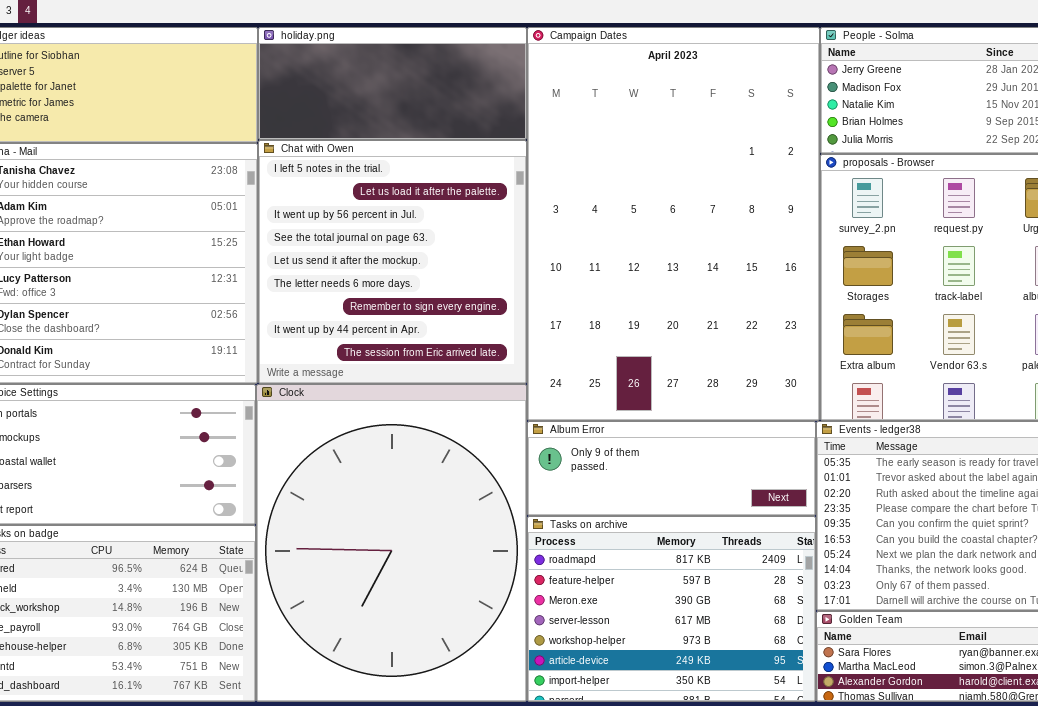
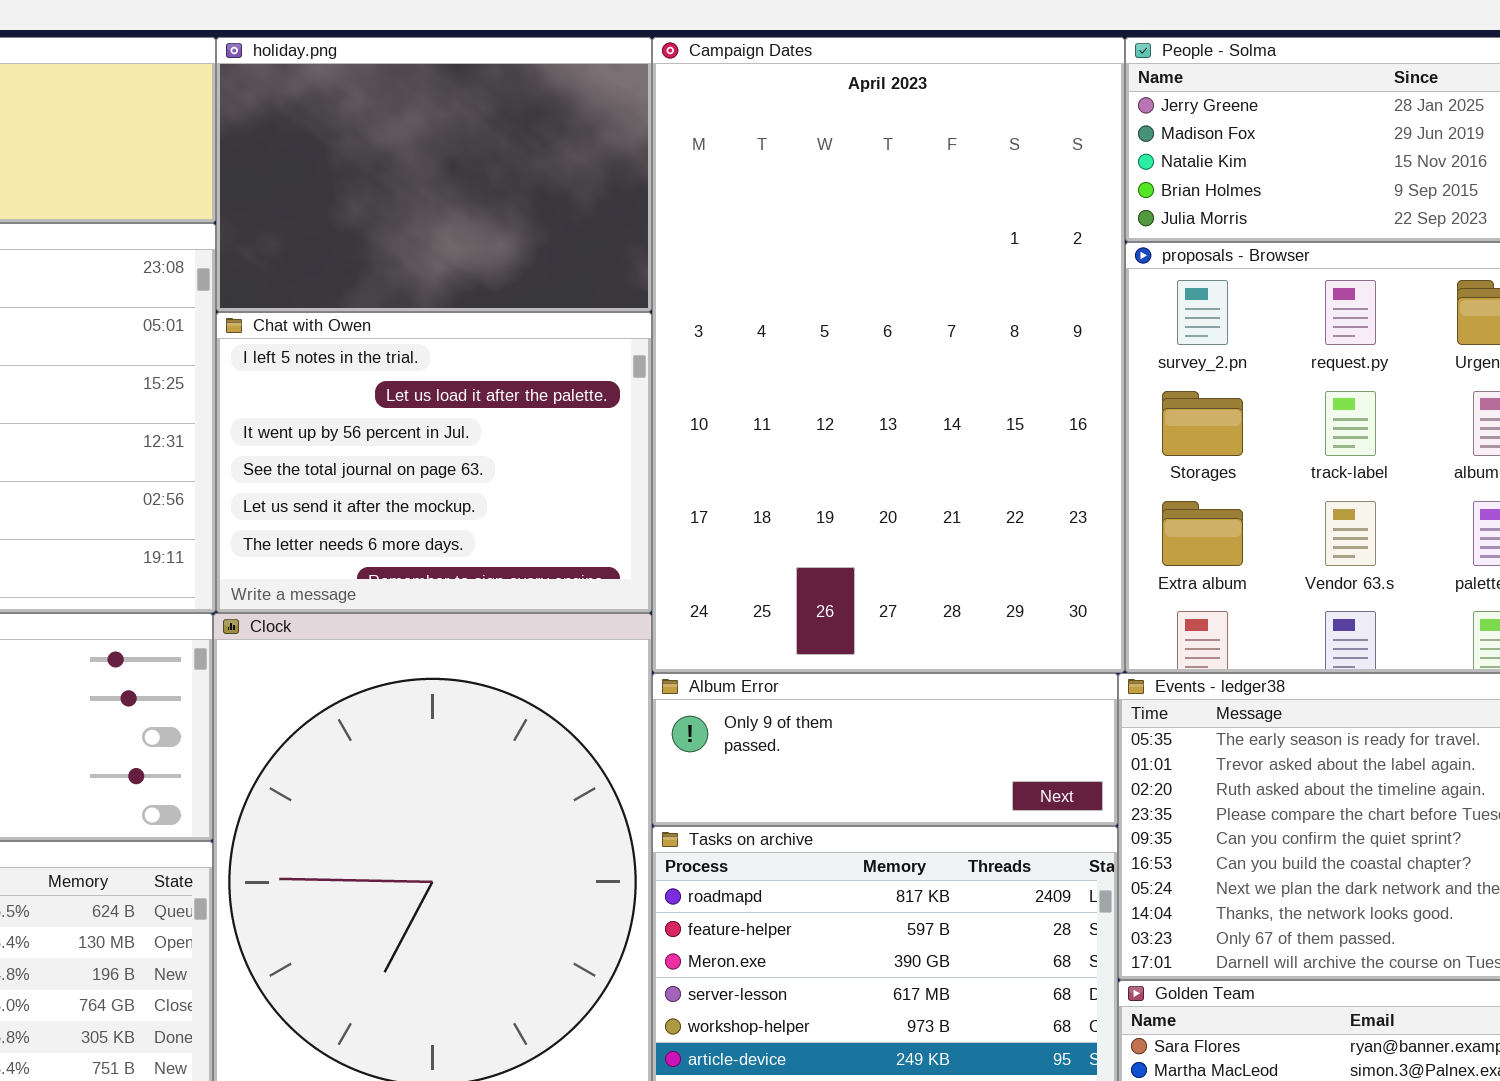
holiday.png: [258,27,527,140] -> [216,37,652,312], resized
Chat with Owen: [258,140,527,384] -> [216,312,652,613], resized

